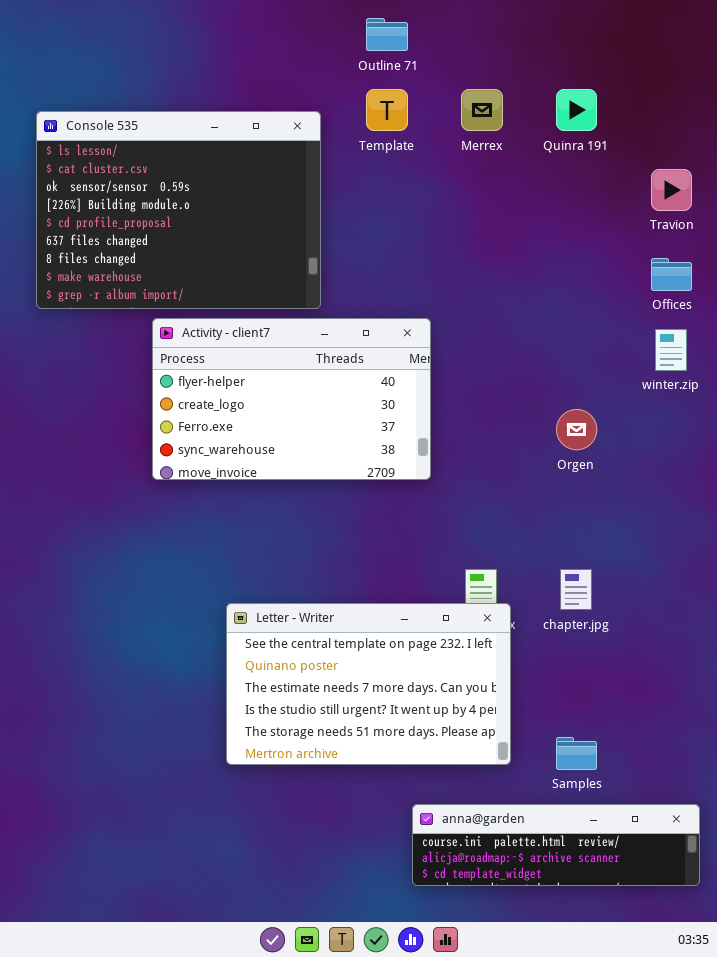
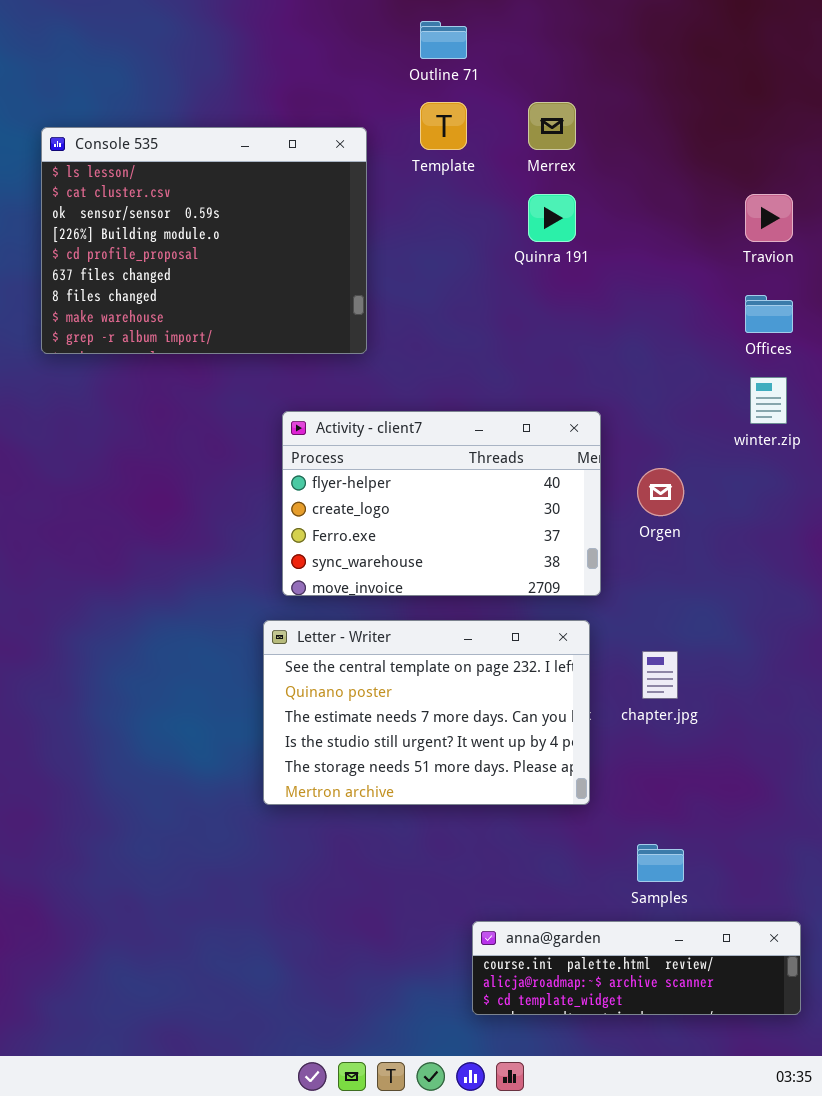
Quinra 191: [556,89,597,131] -> [528,194,576,242], moved
Activity - client7: [152,318,431,480] -> [282,411,601,596], moved
Letter - Writer: [226,603,511,765] -> [263,620,590,805], moved

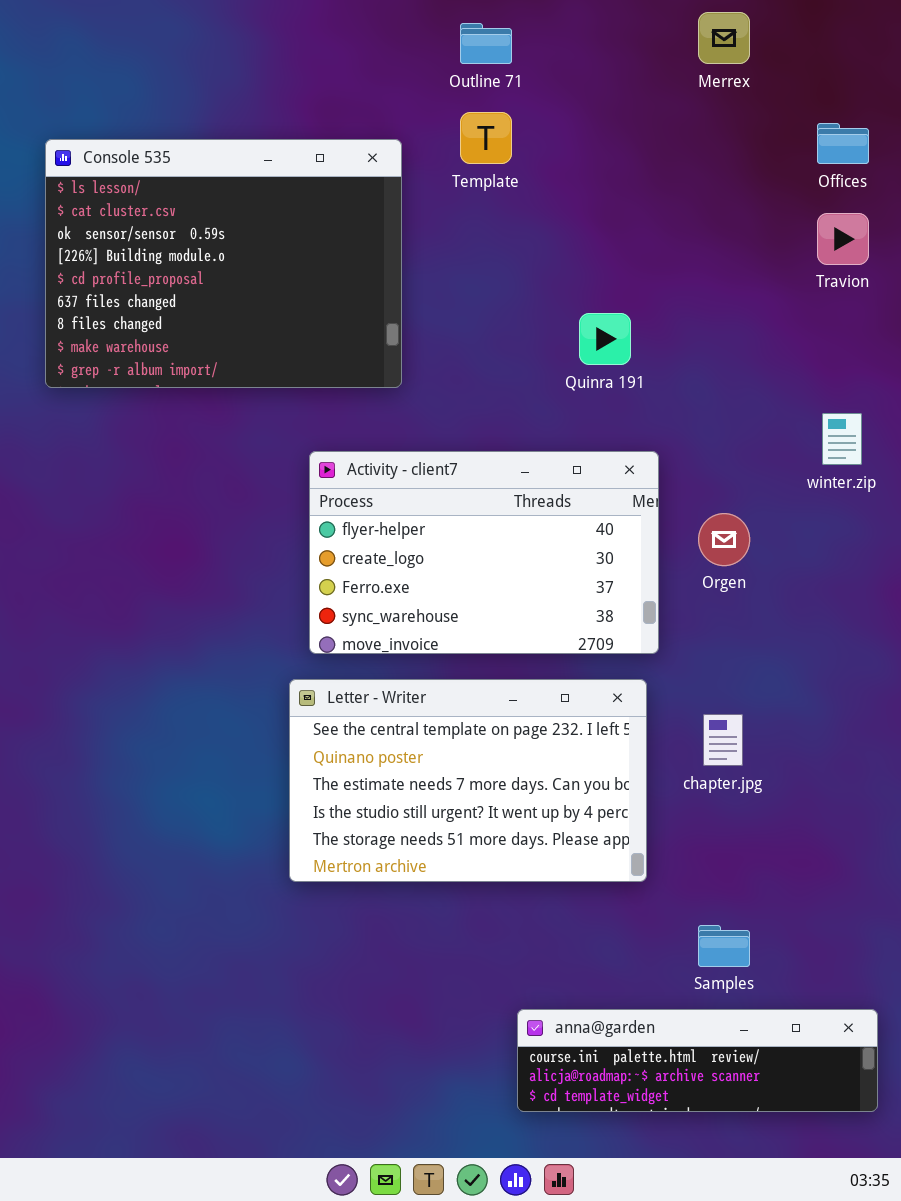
Merrex: [528,102,576,150] -> [698,12,750,64], moved
Quinra 191: [528,194,576,242] -> [579,313,631,365], moved
Offices: [745,295,793,333] -> [817,123,869,164], moved

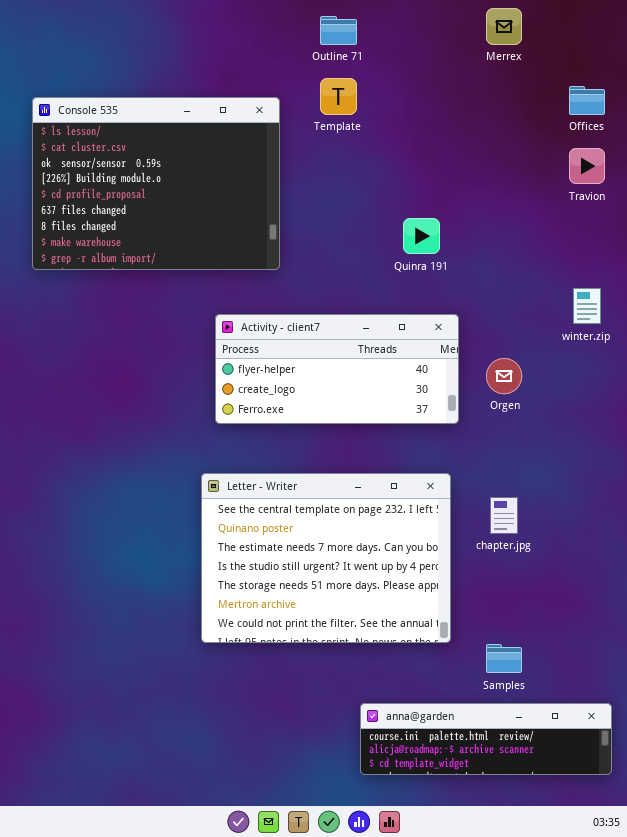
Activity - client7: [309,451,659,654] -> [215,314,459,424], resized
Letter - Writer: [289,679,647,882] -> [201,473,451,643], resized

